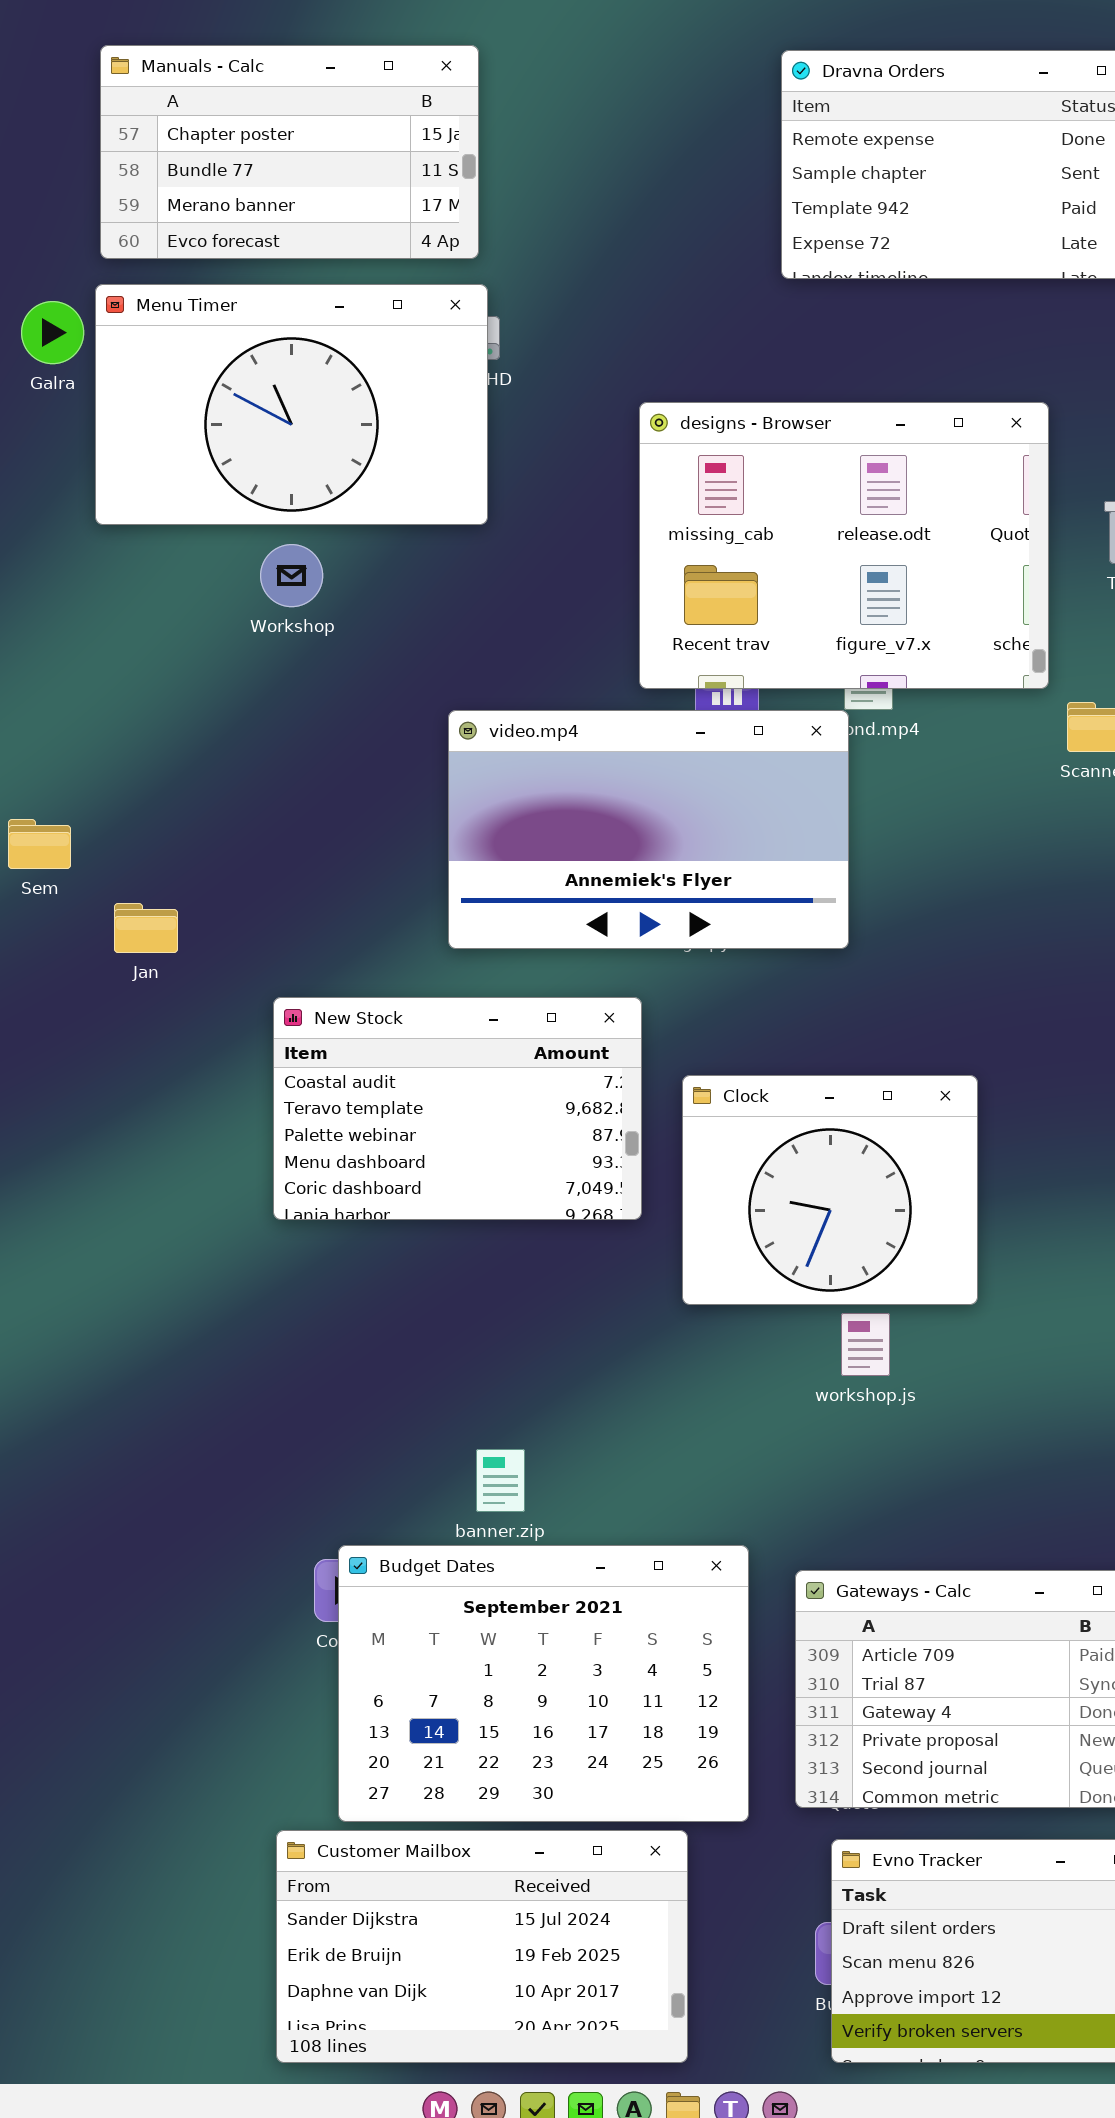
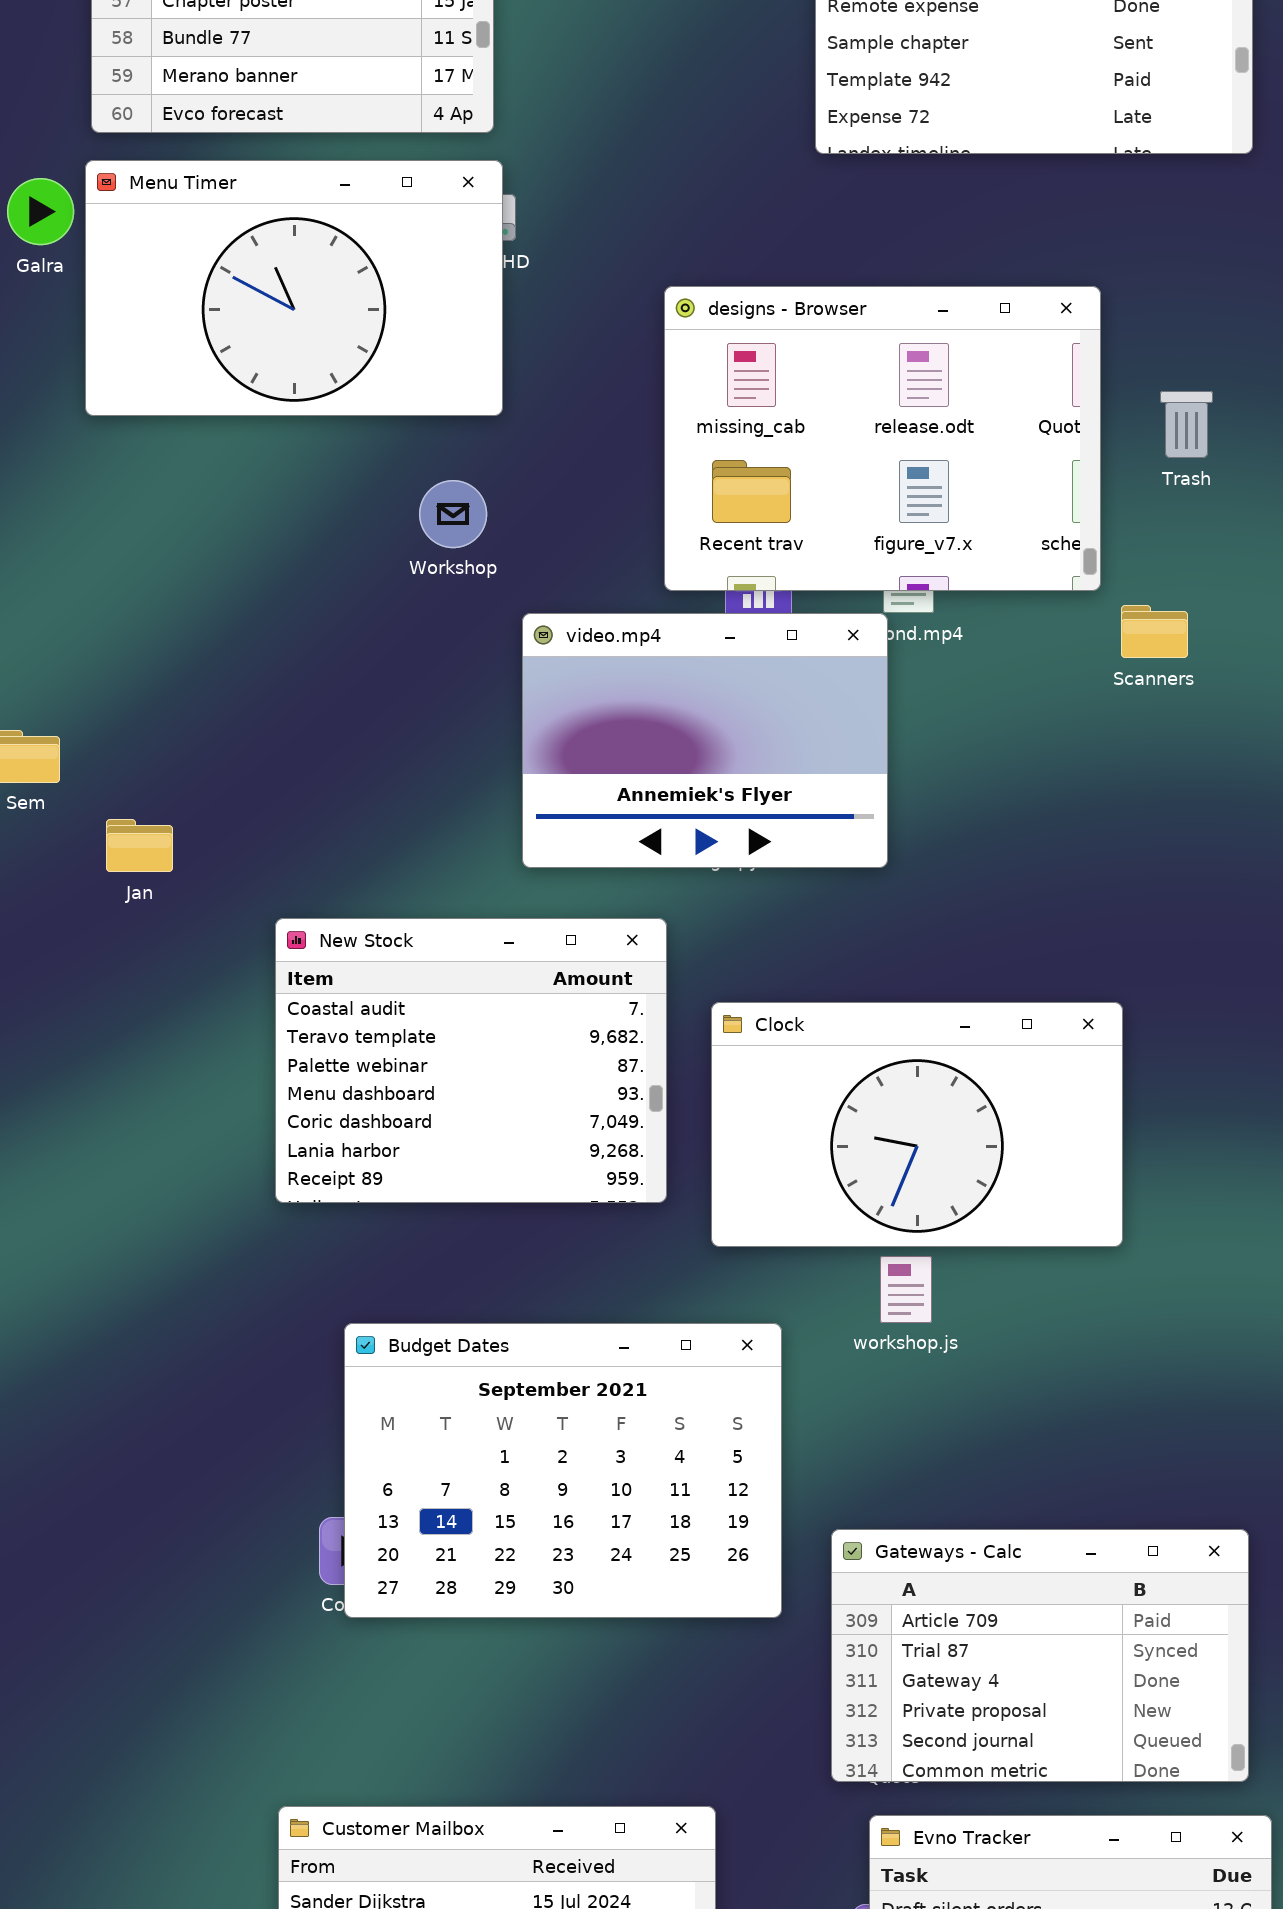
Workshop: [260,544,323,607] -> [419,480,487,548], moved
video.mp4: [448,710,849,949] -> [522,613,888,868], resized
New Stock: [273,997,642,1220] -> [275,918,667,1203], resized
Clock: [682,1075,978,1305] -> [711,1002,1123,1247], resized
Budget Dates: [338,1545,749,1822] -> [344,1323,782,1618], moved

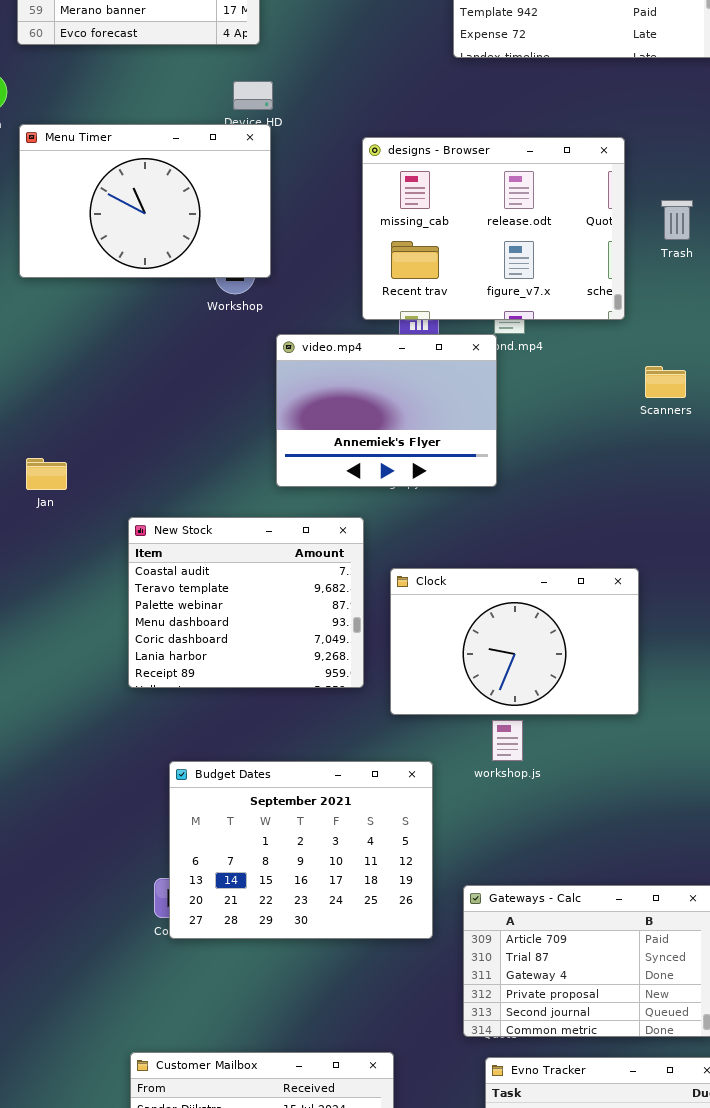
Menu Timer: [85,160,503,416] -> [19,124,271,278], moved
Scanners: [1121,605,1188,658] -> [645,366,686,398], moved

